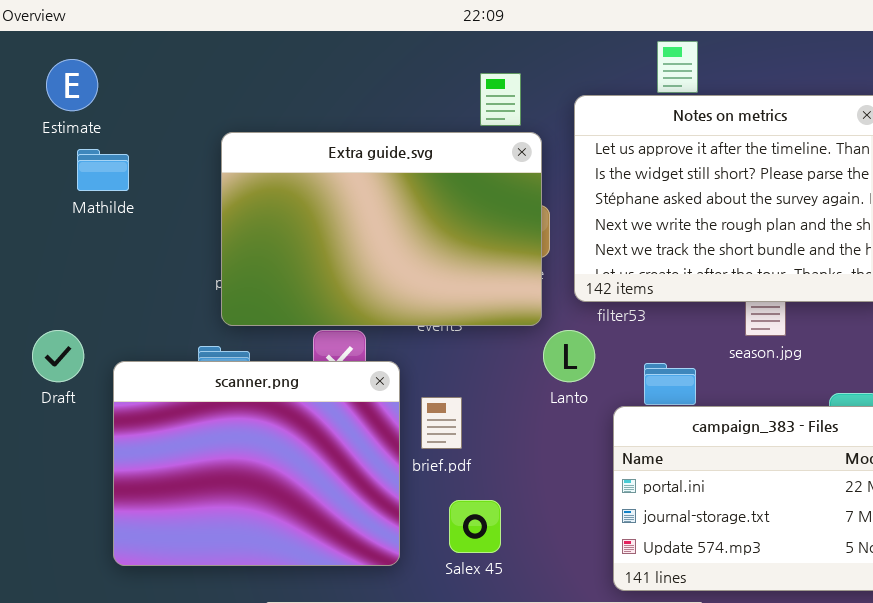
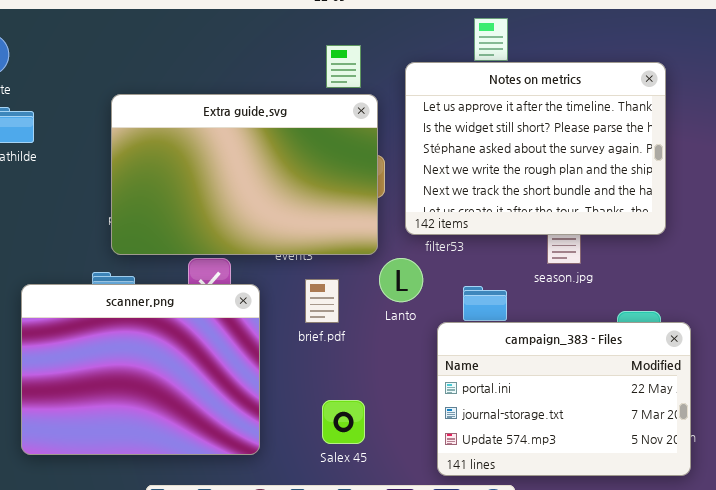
brief.pdf: [421,397,462,449] -> [305,279,339,323], moved
Salex 45: [449,500,501,553] -> [322,400,365,444], moved

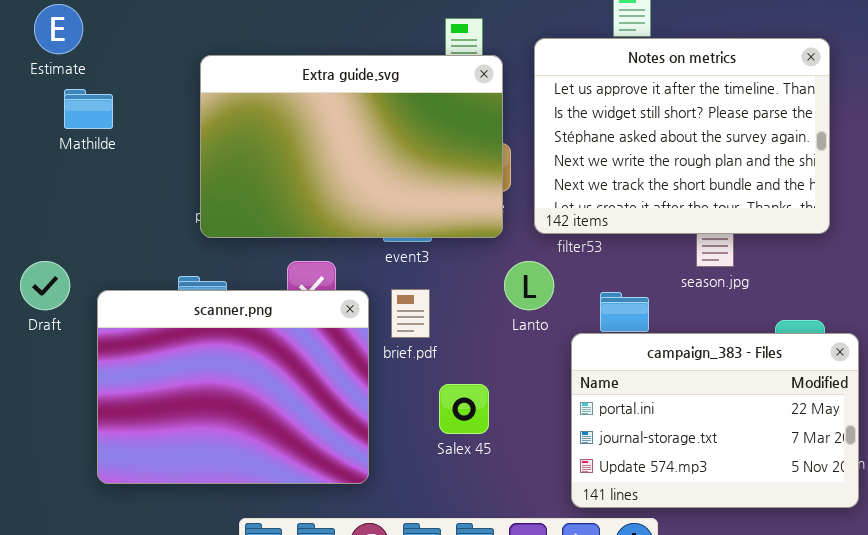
Extra guide.svg: [111,94,378,255] -> [200,55,503,238], moved
brief.pdf: [305,279,339,323] -> [391,289,430,338], moved
Salex 45: [322,400,365,444] -> [439,384,489,434], moved

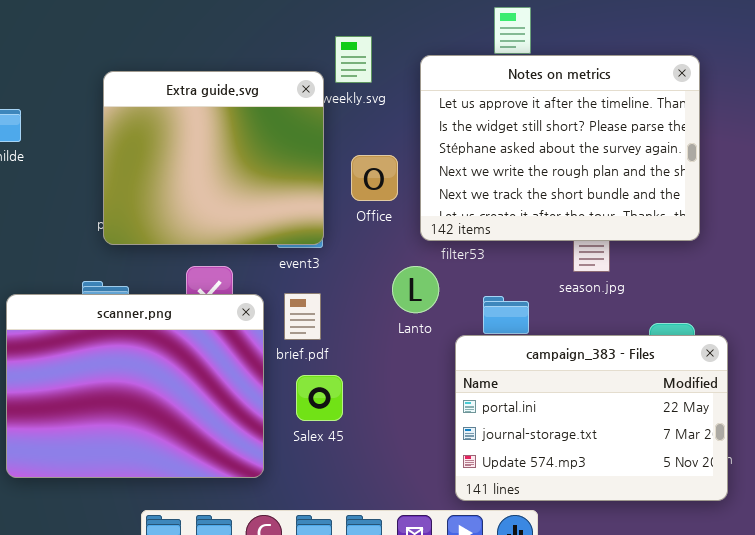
Extra guide.svg: [200,55,503,238] -> [103,71,324,245], resized
Salex 45: [439,384,489,434] -> [296,375,343,421], moved

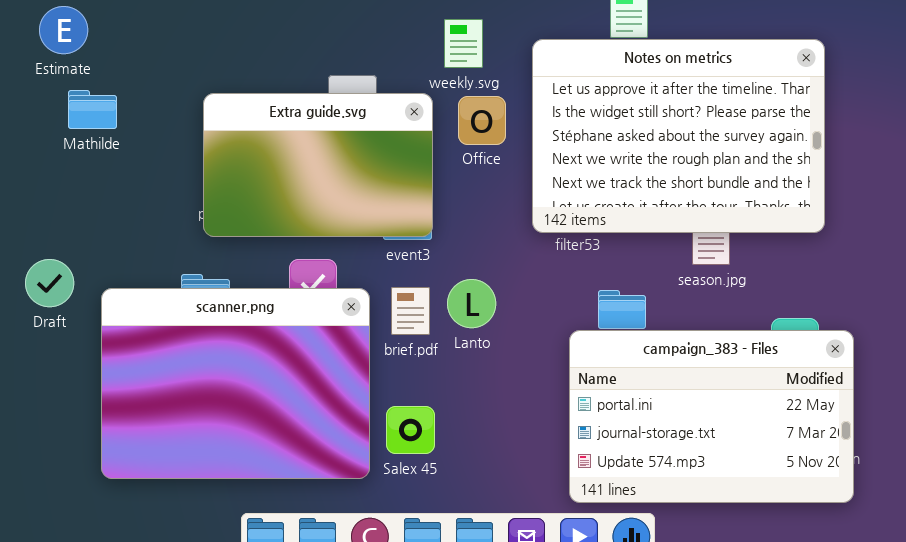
Extra guide.svg: [103,71,324,245] -> [203,93,433,237], resized
Office: [351,155,398,201] -> [458,96,506,145], moved
Lanto: [392,266,439,313] -> [447,279,496,328], moved
Salex 45: [296,375,343,421] -> [386,406,435,454], moved

